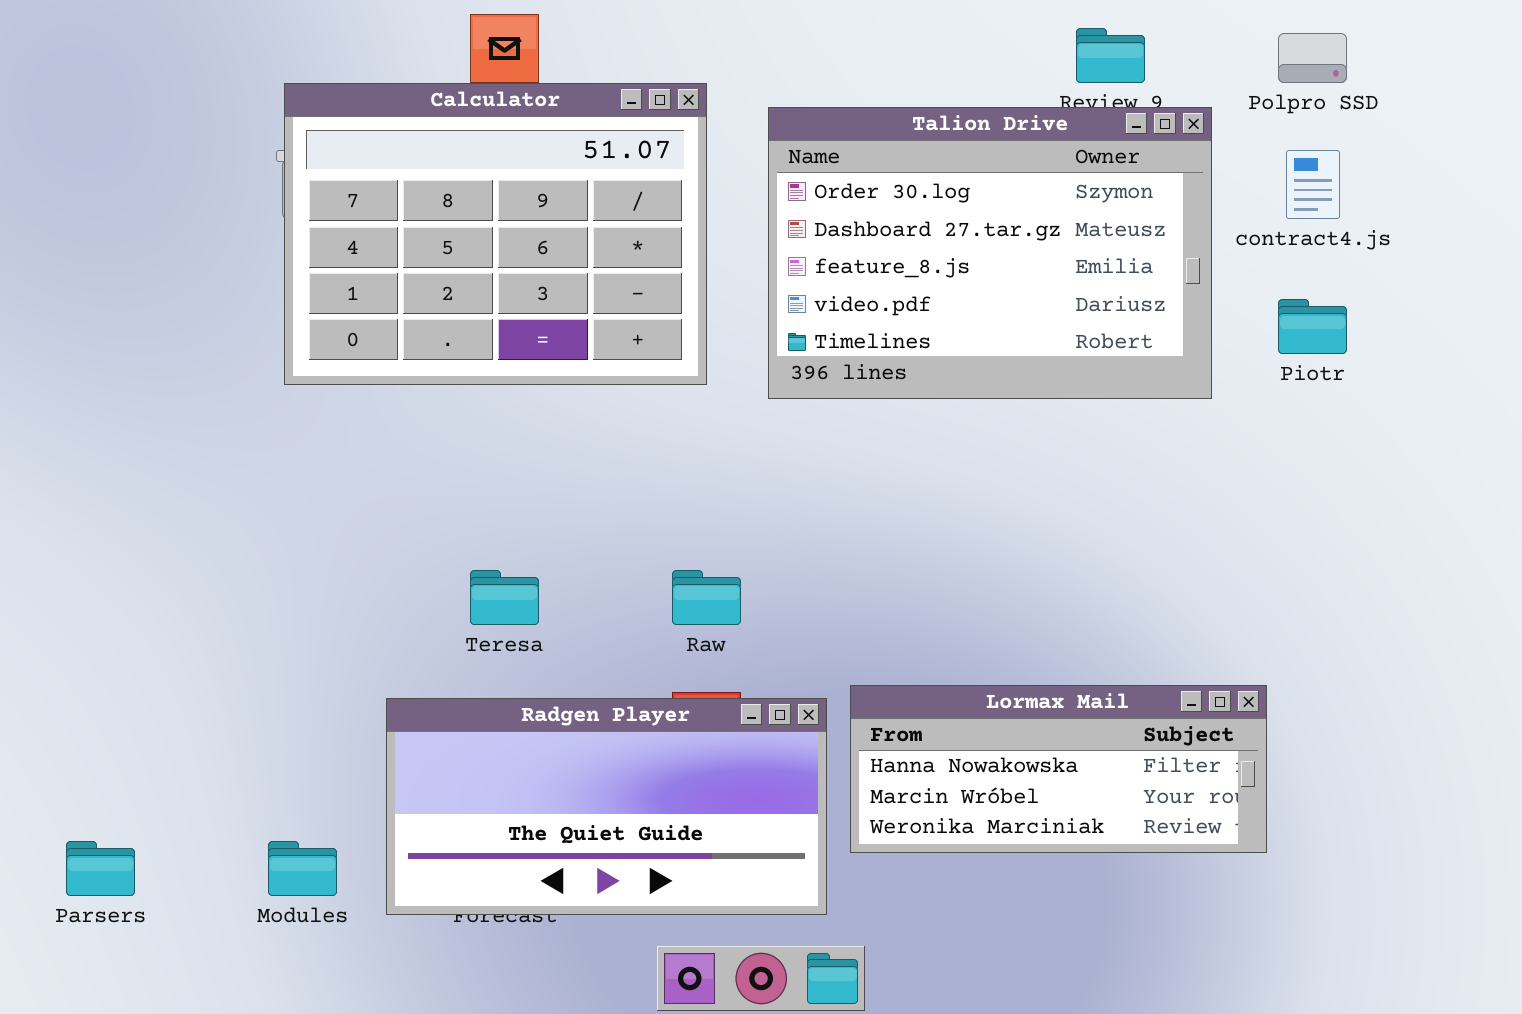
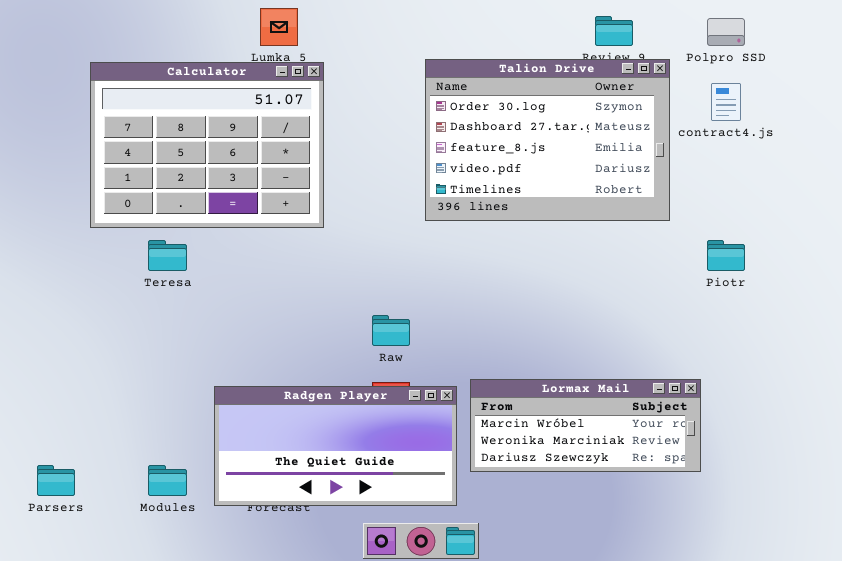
Calculator: [284,83,707,385] -> [90,62,324,228], moved
Piotr: [1278,299,1347,354] -> [707,240,745,271], moved
Teresa: [470,570,539,625] -> [148,240,187,271], moved
Lormax Mail: [850,685,1267,853] -> [470,379,701,472], scrolled down 1 row

